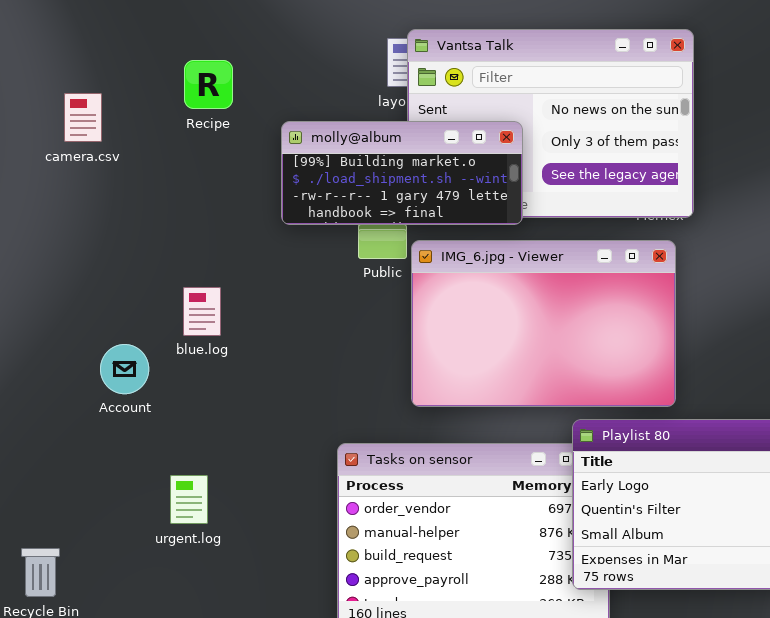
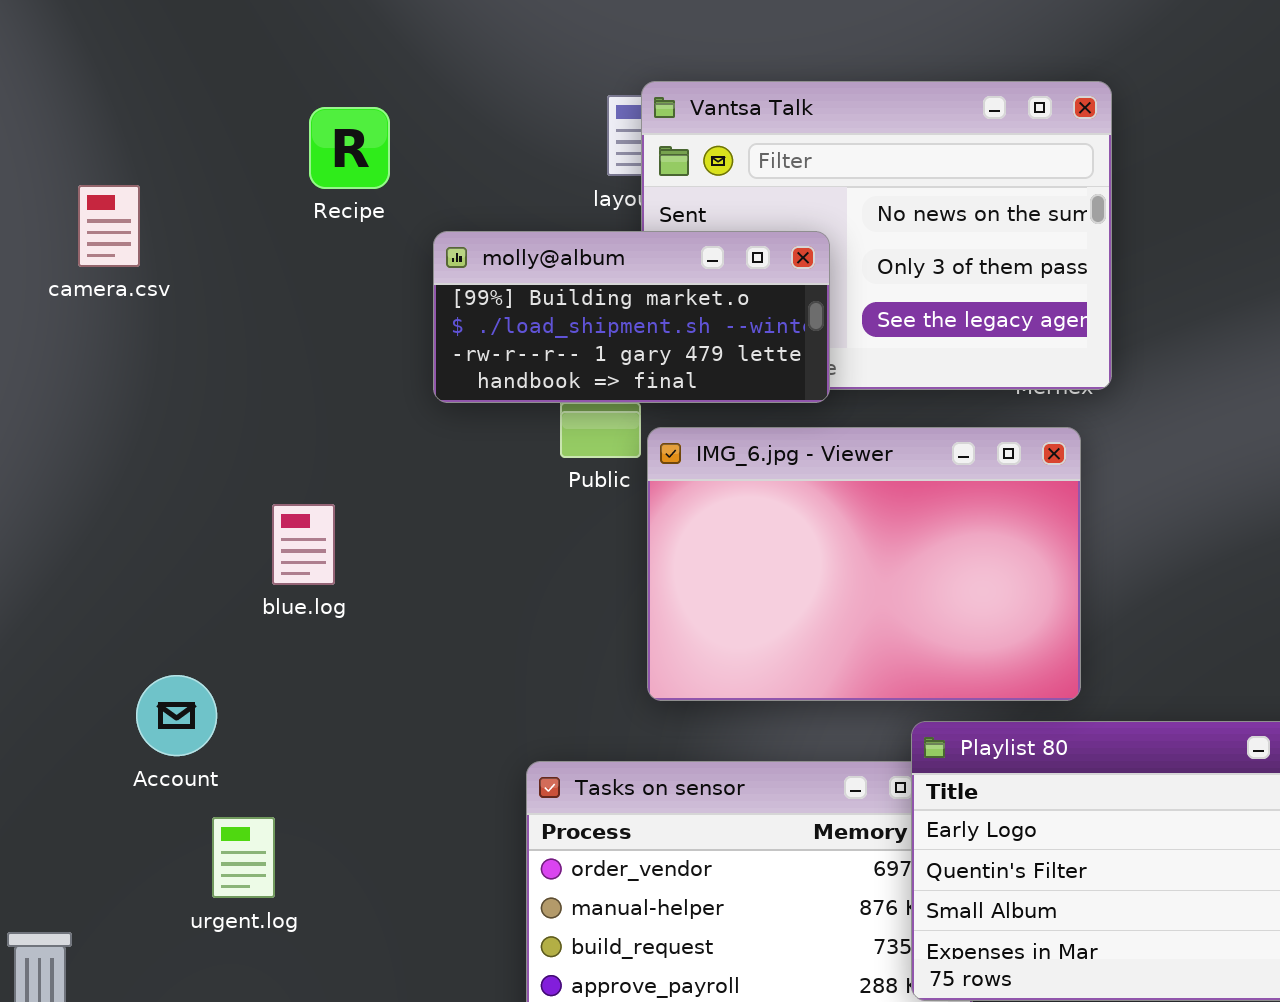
Recipe: [184,60,233,109] -> [309,107,390,189], moved
Account: [100,344,149,394] -> [136,675,217,756], moved
urgent.log: [170,475,208,524] -> [212,817,275,898], moved

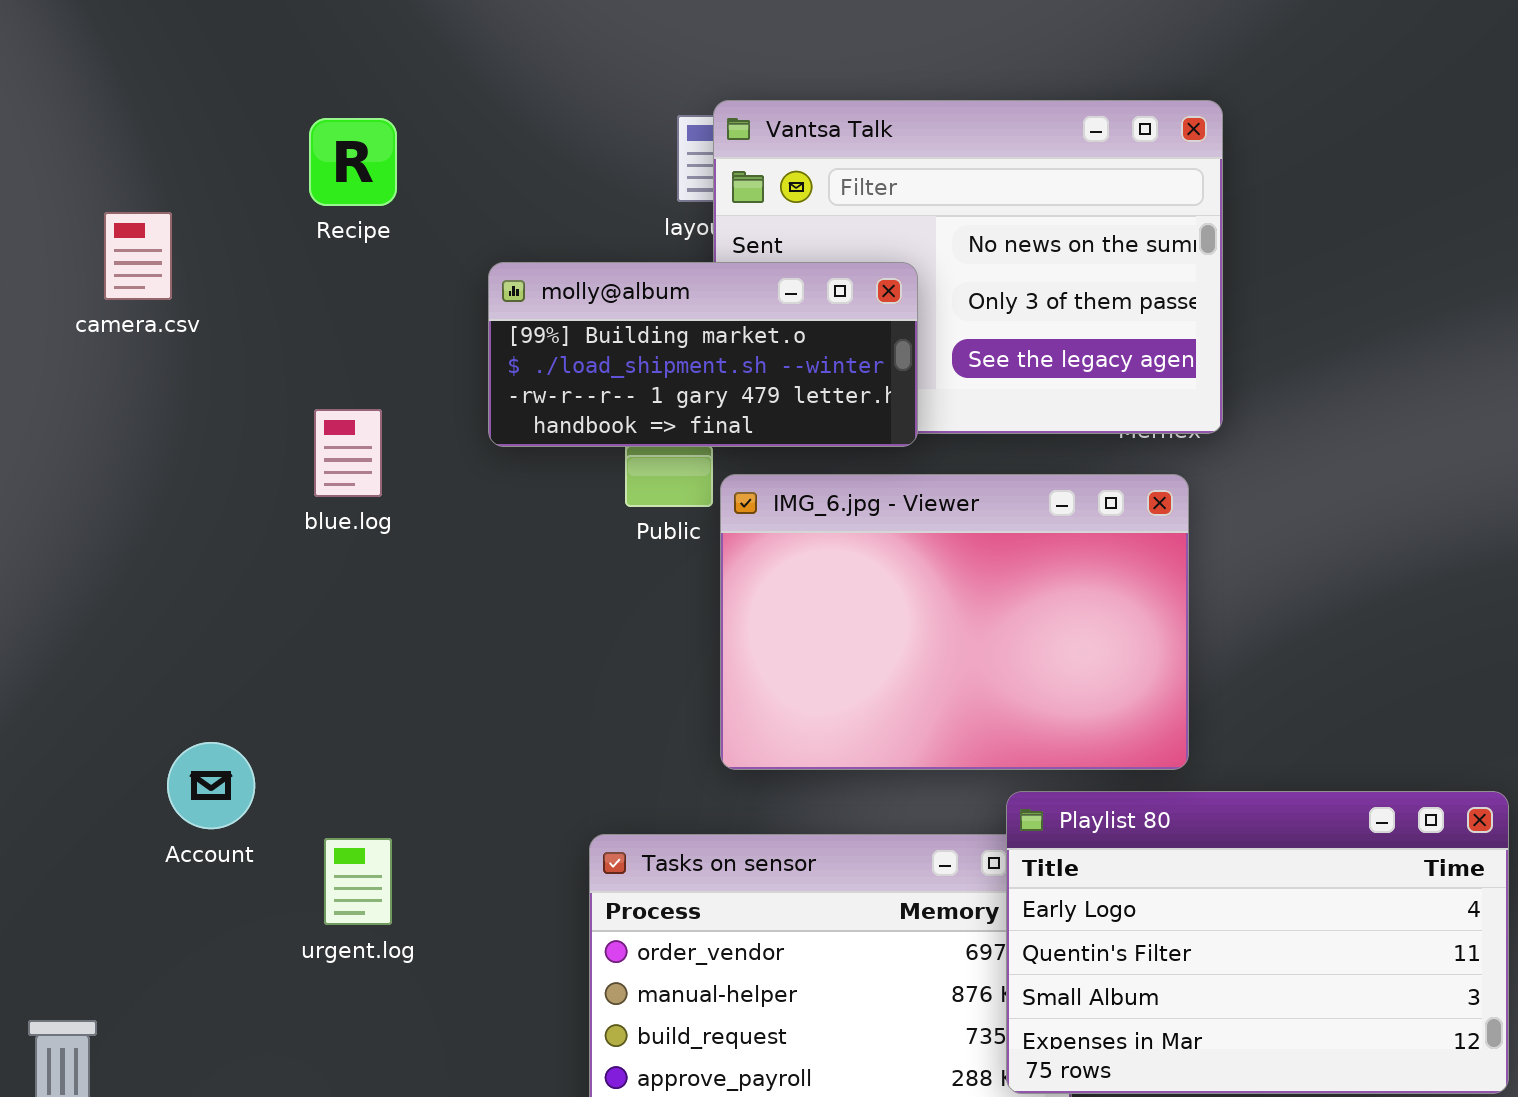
Recipe: [309,107,390,189] -> [309,118,397,206], moved
blue.log: [272,504,335,585] -> [314,409,382,497], moved
urgent.log: [212,817,275,898] -> [324,838,392,925], moved

